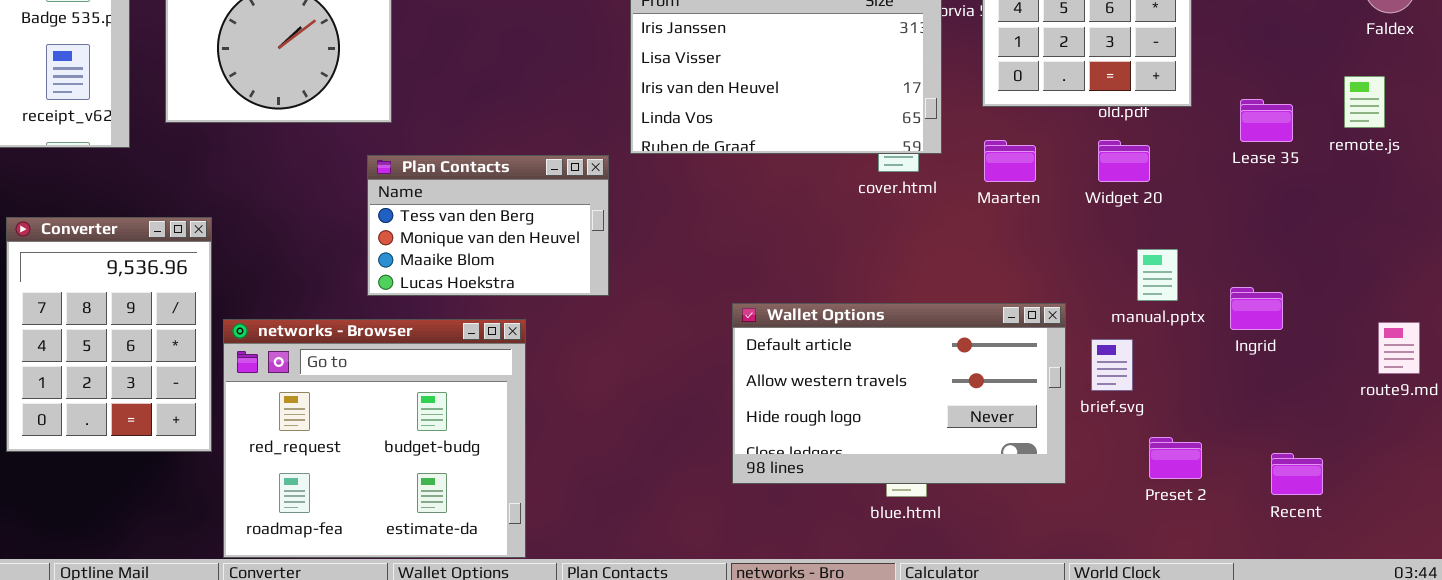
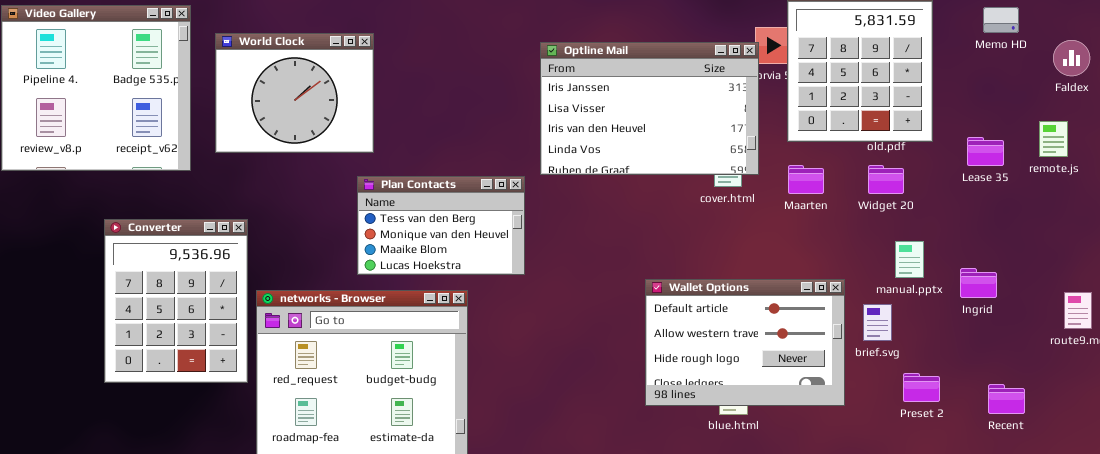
Wallet Options: [732,303,1066,484] -> [645,279,845,406], resized

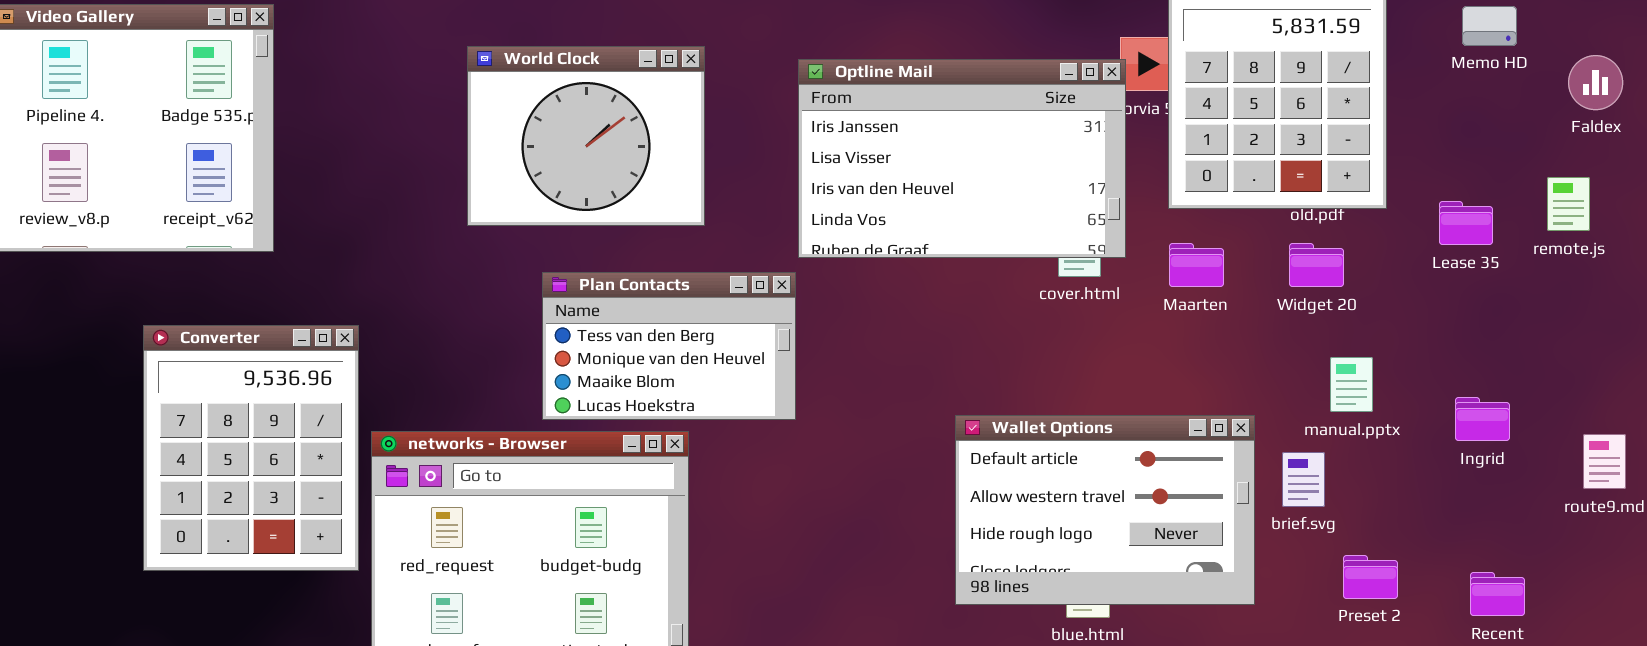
World Clock: [215,33,374,153] -> [467,46,705,226], moved
Plan Contacts: [357,176,525,275] -> [542,272,796,420], moved
Ingrid: [960,268,997,298] -> [1455,397,1510,441], moved

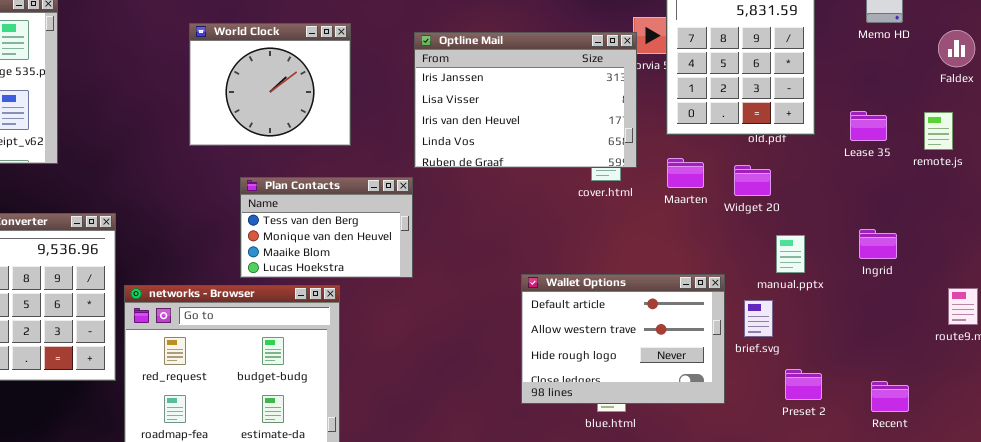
Lease 35: [1439,201,1493,245] -> [850,111,887,141], moved
Widget 20: [1289,243,1344,287] -> [734,165,771,196], moved
Ingrid: [1455,397,1510,441] -> [859,229,897,259], moved

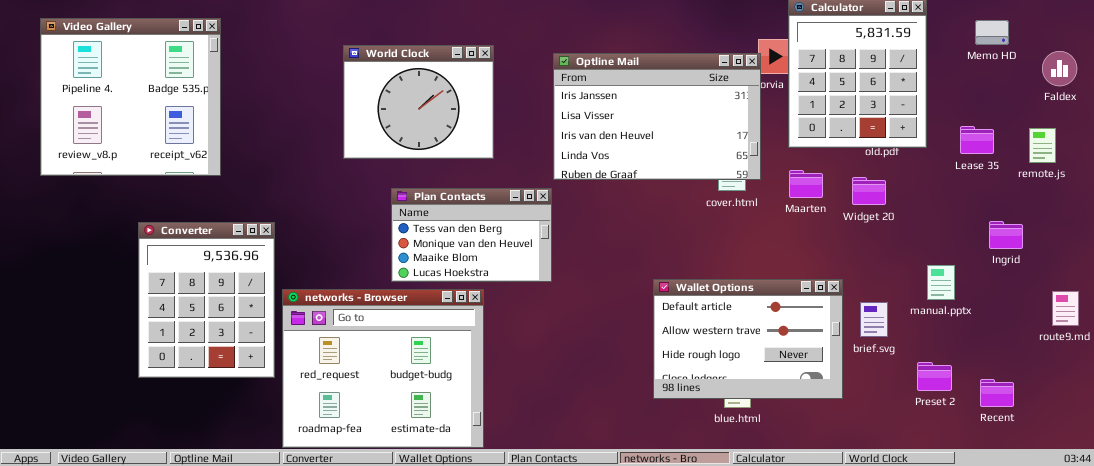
Ingrid: [859,229,897,259] -> [989,221,1023,249], moved
manual.pptx: [776,235,805,273] -> [927,265,955,300], moved
Preset 2: [785,369,822,400] -> [917,362,952,391], moved

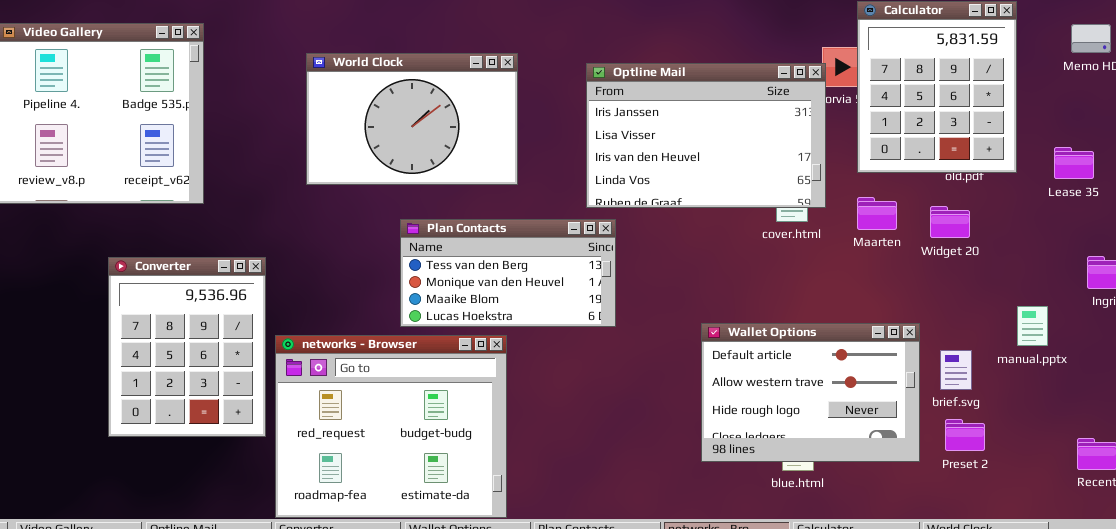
World Clock: [343,45,494,159] -> [306,53,518,185], resized
Plan Contacts: [391,188,552,282] -> [400,219,616,327], resized
Preset 2: [917,362,952,391] -> [945,419,985,451], moved

